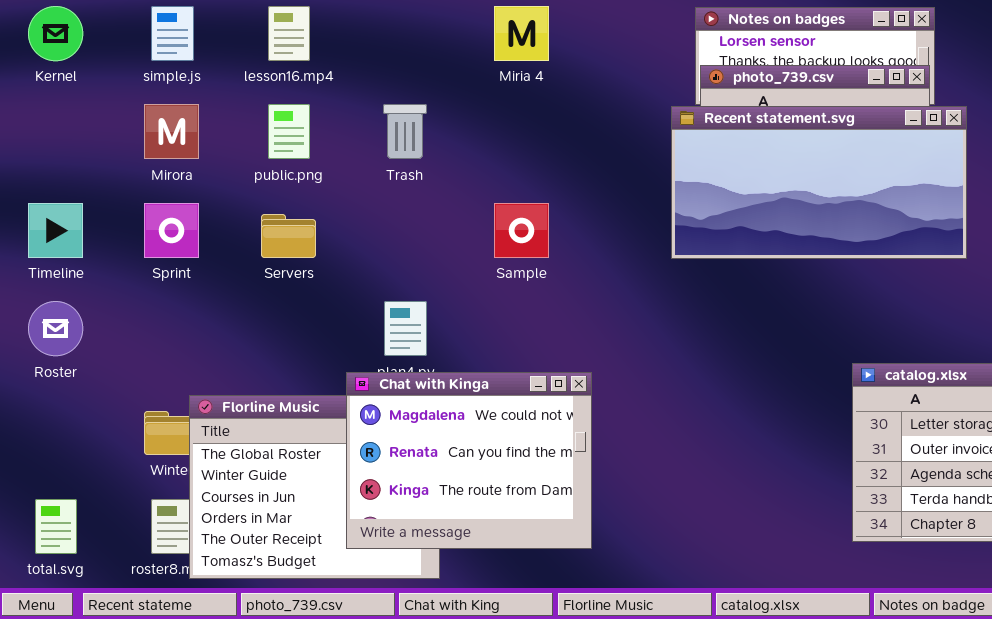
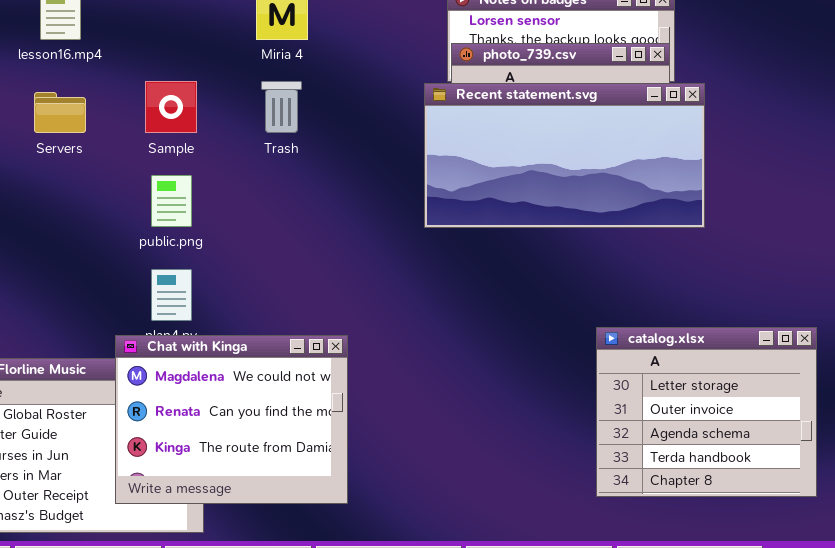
public.png: [268,104,310,159] -> [151,175,192,227], moved
Trash: [383,104,427,159] -> [261,81,302,133], moved
Sample: [494,203,549,258] -> [145,81,197,133], moved
Servers: [261,214,316,258] -> [34,92,86,133], moved

